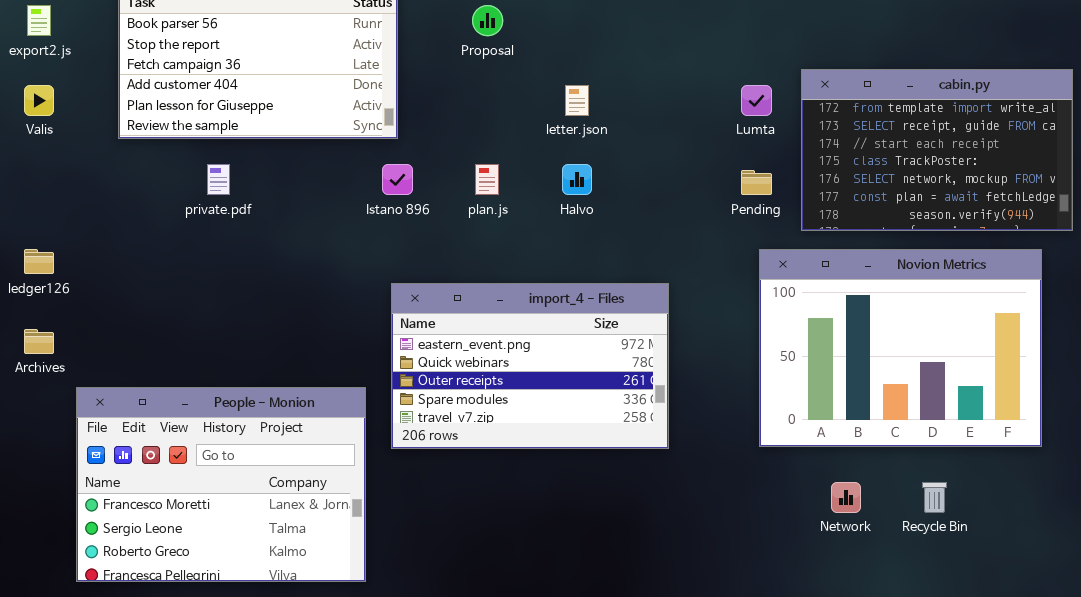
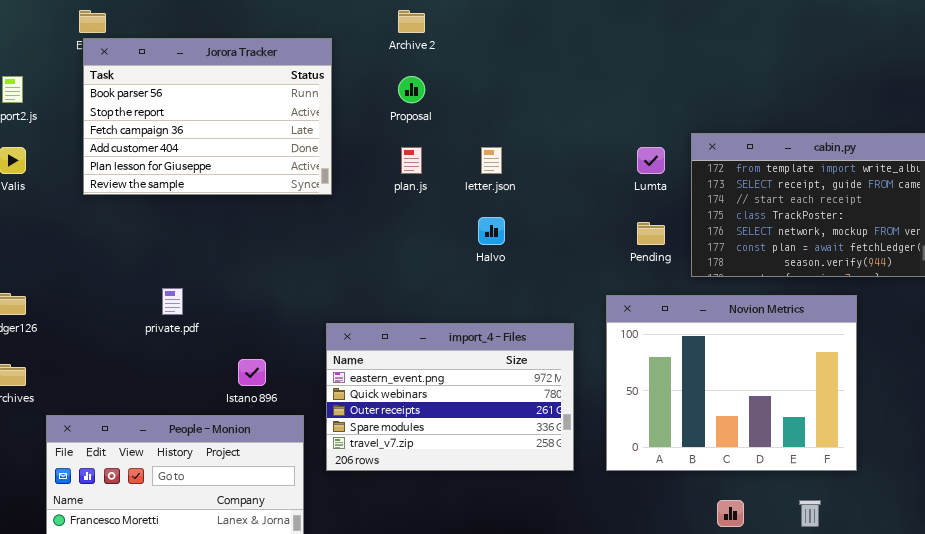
private.pdf: [207,164,230,195] -> [162,288,183,315], moved
Istano 896: [382,164,413,195] -> [238,359,266,386], moved
plan.js: [475,164,499,195] -> [401,147,422,174], moved
Novion Metrics: [759,249,1042,447] -> [606,295,857,471], moved

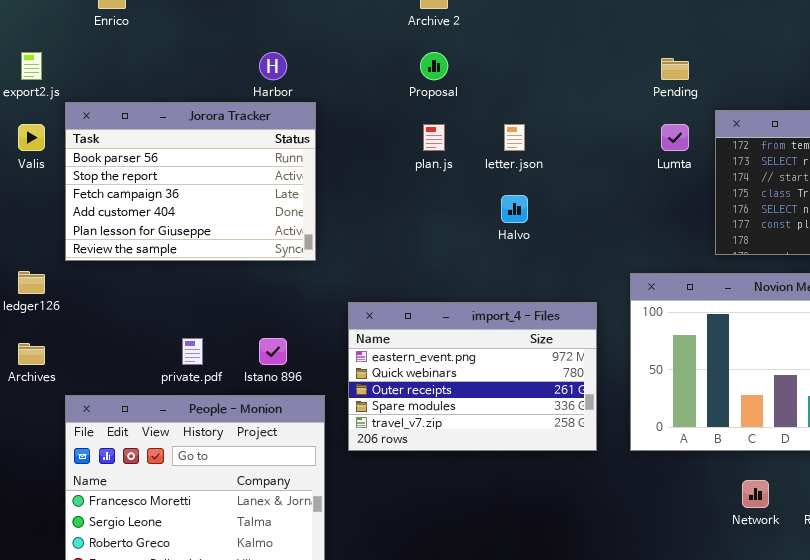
Jorora Tracker: [83,38,332,195] -> [65,102,316,261], moved
Pending: [637,222,665,245] -> [661,58,689,80], moved
private.pdf: [162,288,183,315] -> [182,338,203,365], moved

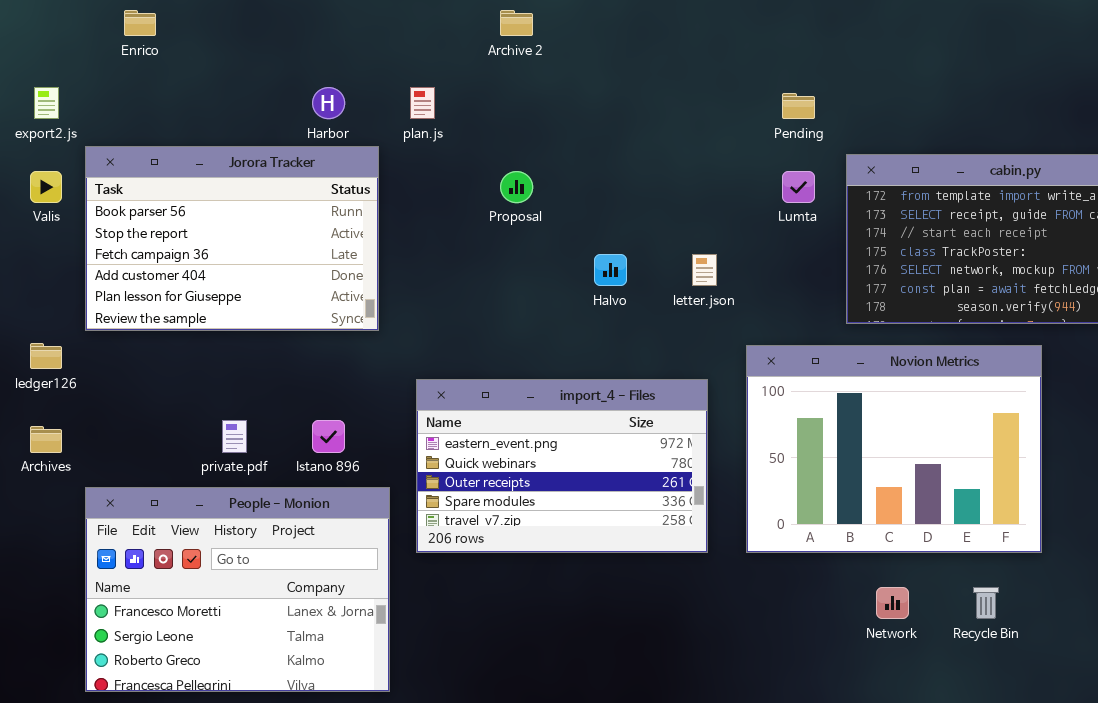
Proposal: [420,52,448,80] -> [500,171,533,203], moved
plan.js: [423,124,445,151] -> [410,87,435,119], moved
letter.json: [504,124,525,151] -> [692,254,717,286], moved

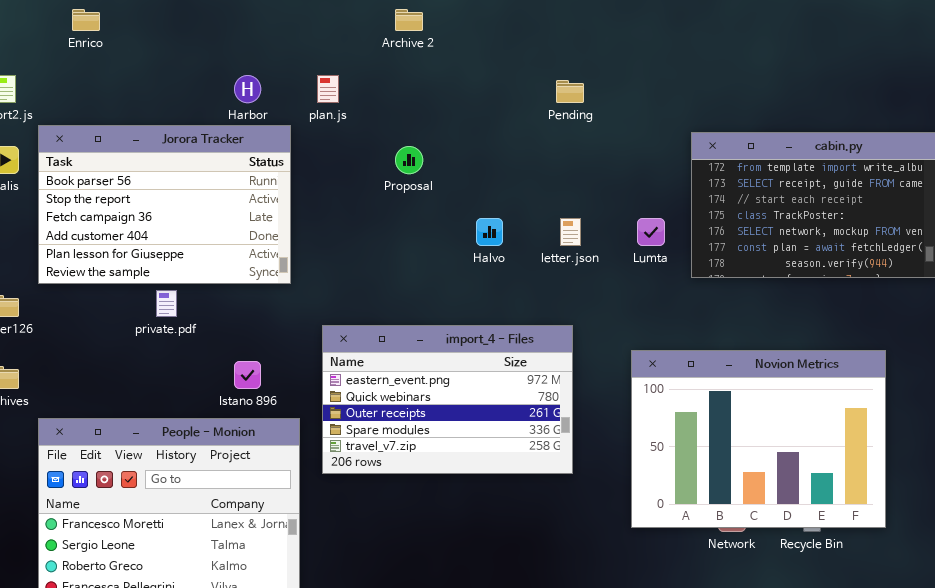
Pending: [782,93,815,119] -> [556,80,584,103], moved
Lumta: [782,171,815,203] -> [637,218,665,246], moved
Novion Metrics: [746,345,1042,553] -> [631,350,886,528], moved
private.pdf: [222,420,247,453] -> [156,290,177,317], moved

